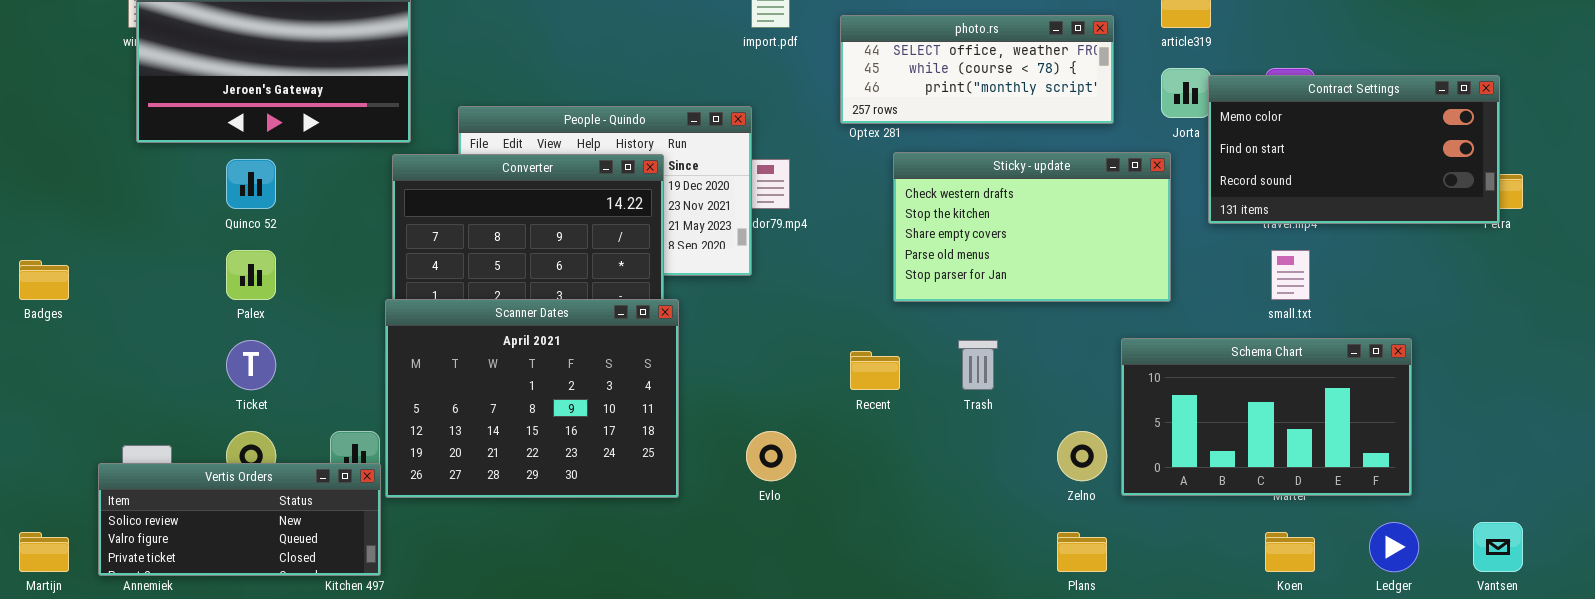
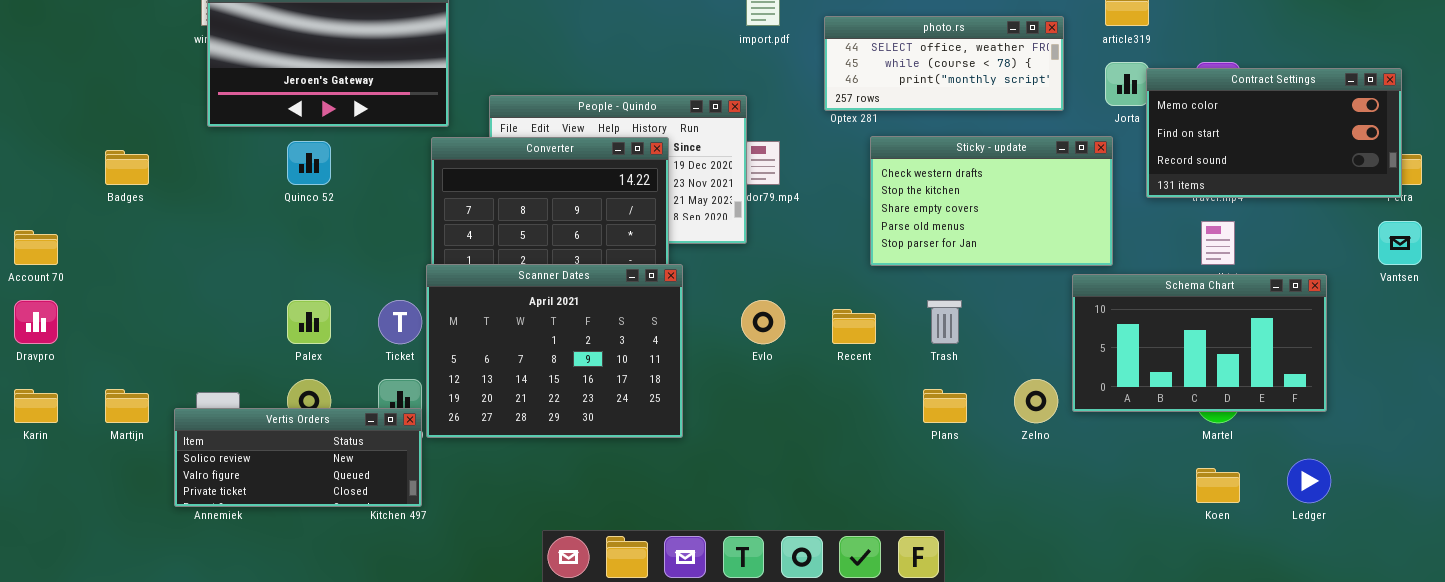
Palex: [226,250,276,300] -> [287,300,331,344], moved
Badges: [19,260,69,300] -> [105,150,149,185], moved
Schema Chart: [1121,338,1412,496] -> [1072,274,1327,412], moved
Ticket: [226,340,276,390] -> [378,300,422,344], moved
Evlo: [746,431,796,481] -> [741,300,785,344], moved
Vantsen: [1473,522,1523,572] -> [1378,221,1422,265], moved
Martijn: [19,532,69,572] -> [105,389,149,423], moved
Plans: [1057,532,1107,572] -> [923,389,967,423], moved

